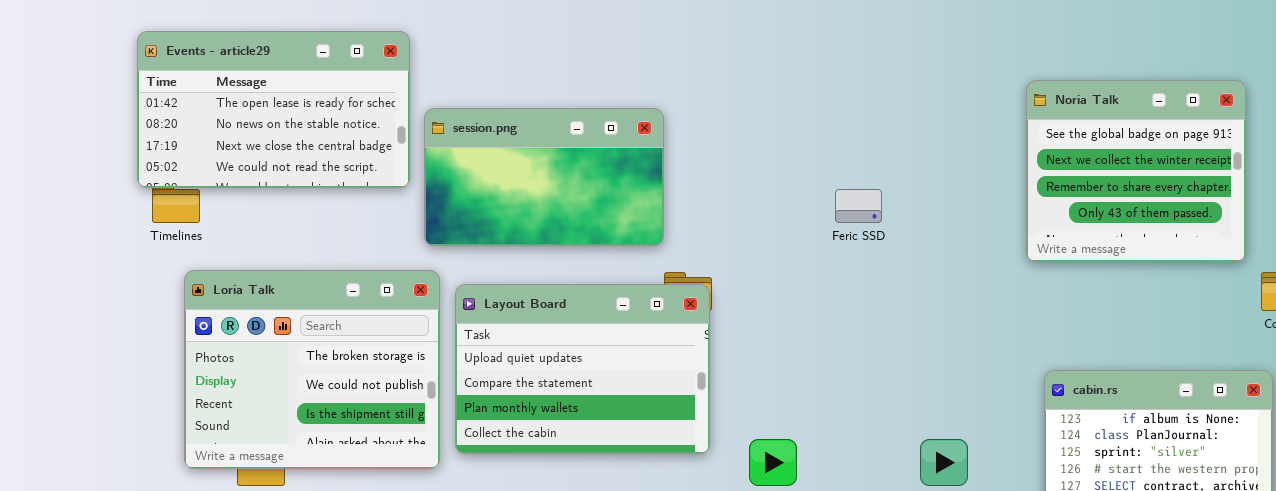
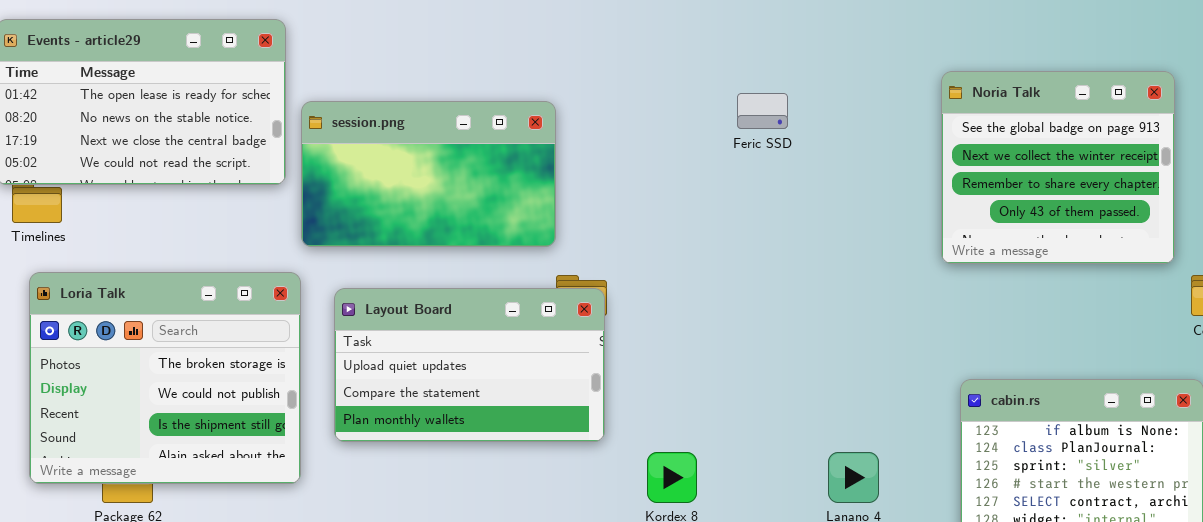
Feric SSD: [835,189,882,223] -> [737,93,788,129], moved
Loria Talk: [184,270,440,469] -> [29,272,301,484], moved
Layout Board: [455,284,710,454] -> [334,288,605,442], resized

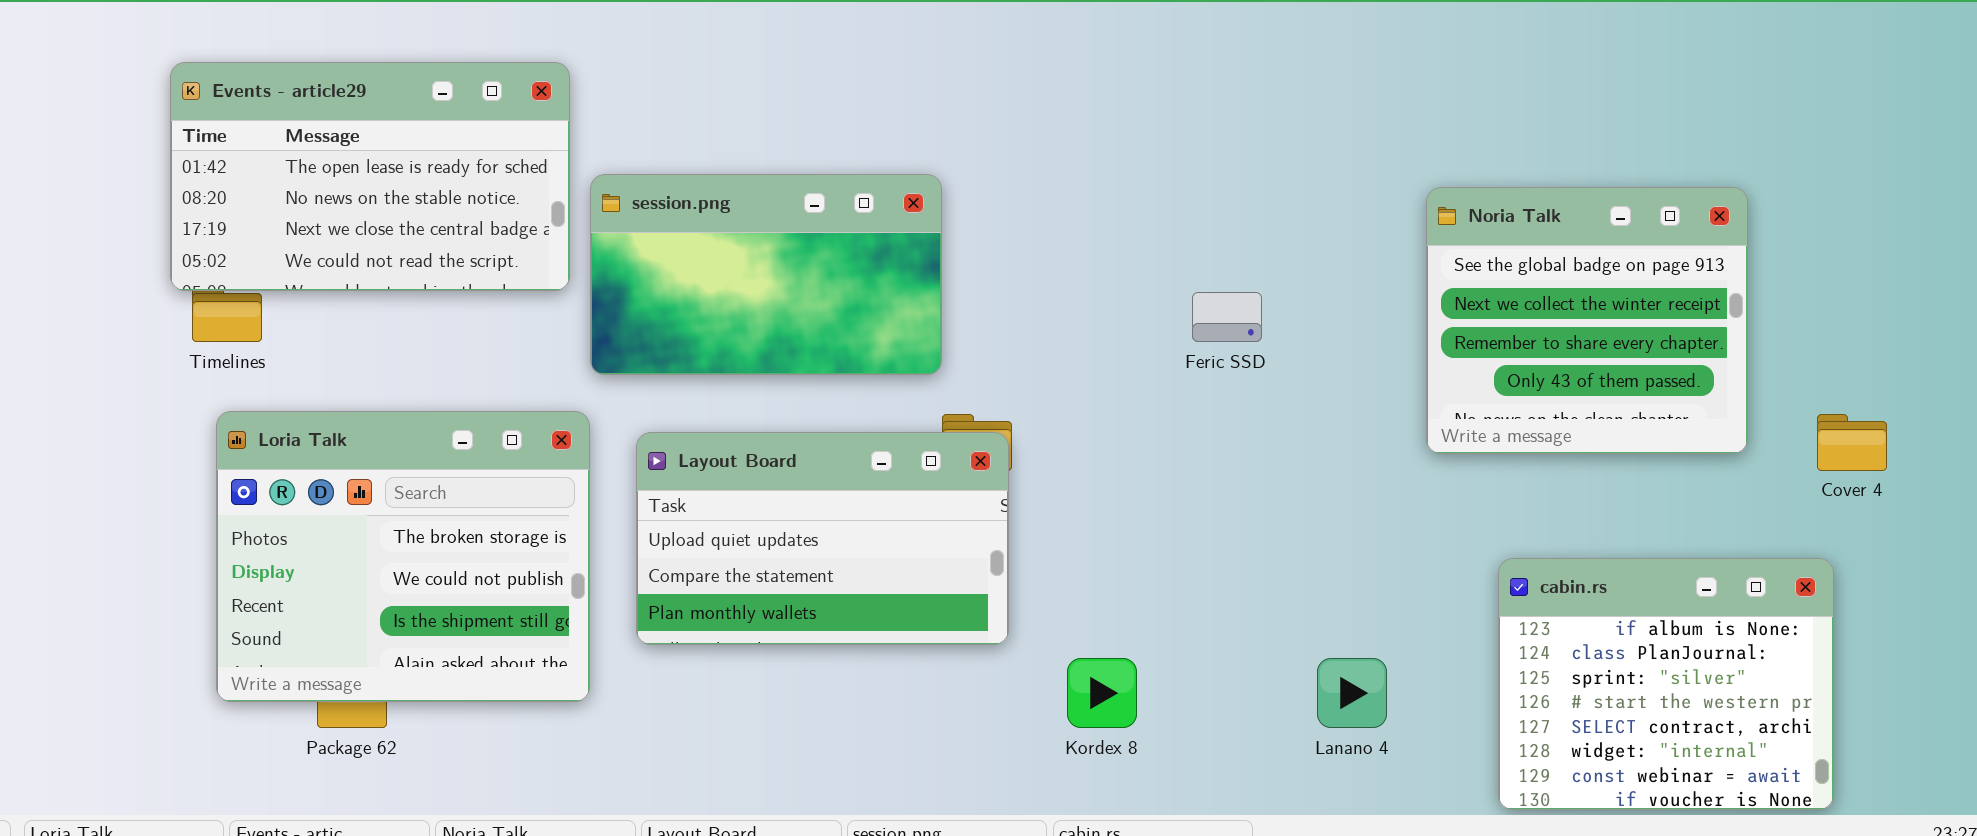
Noria Talk: [941,71,1175,264] -> [1426,187,1748,454], moved
Feric SSD: [737,93,788,129] -> [1192,292,1262,342], moved

